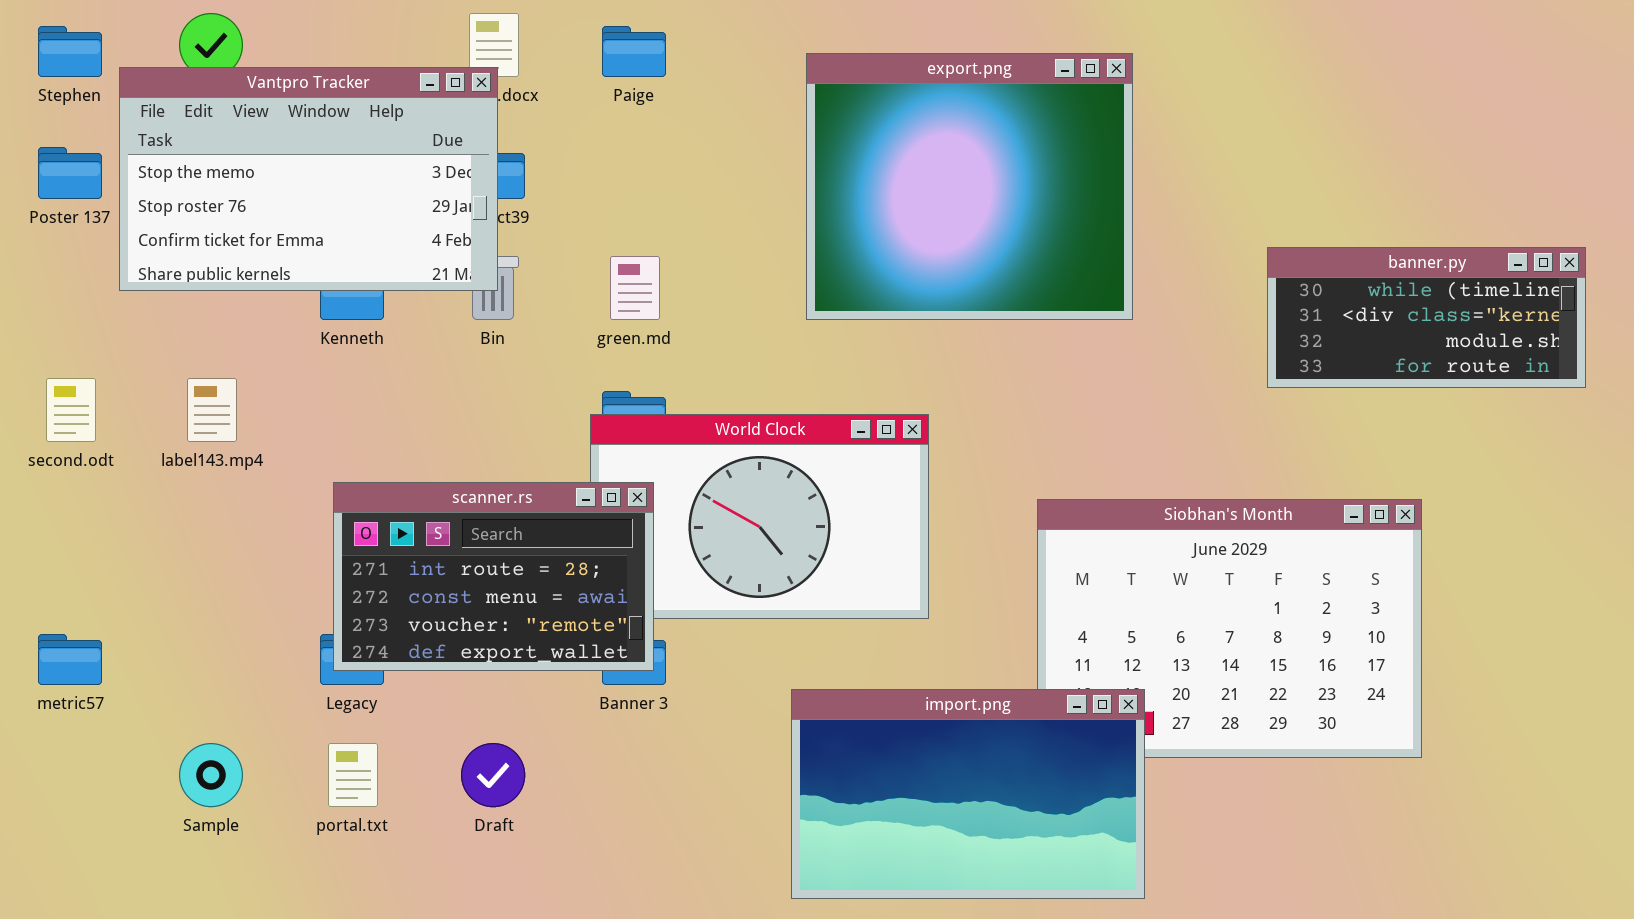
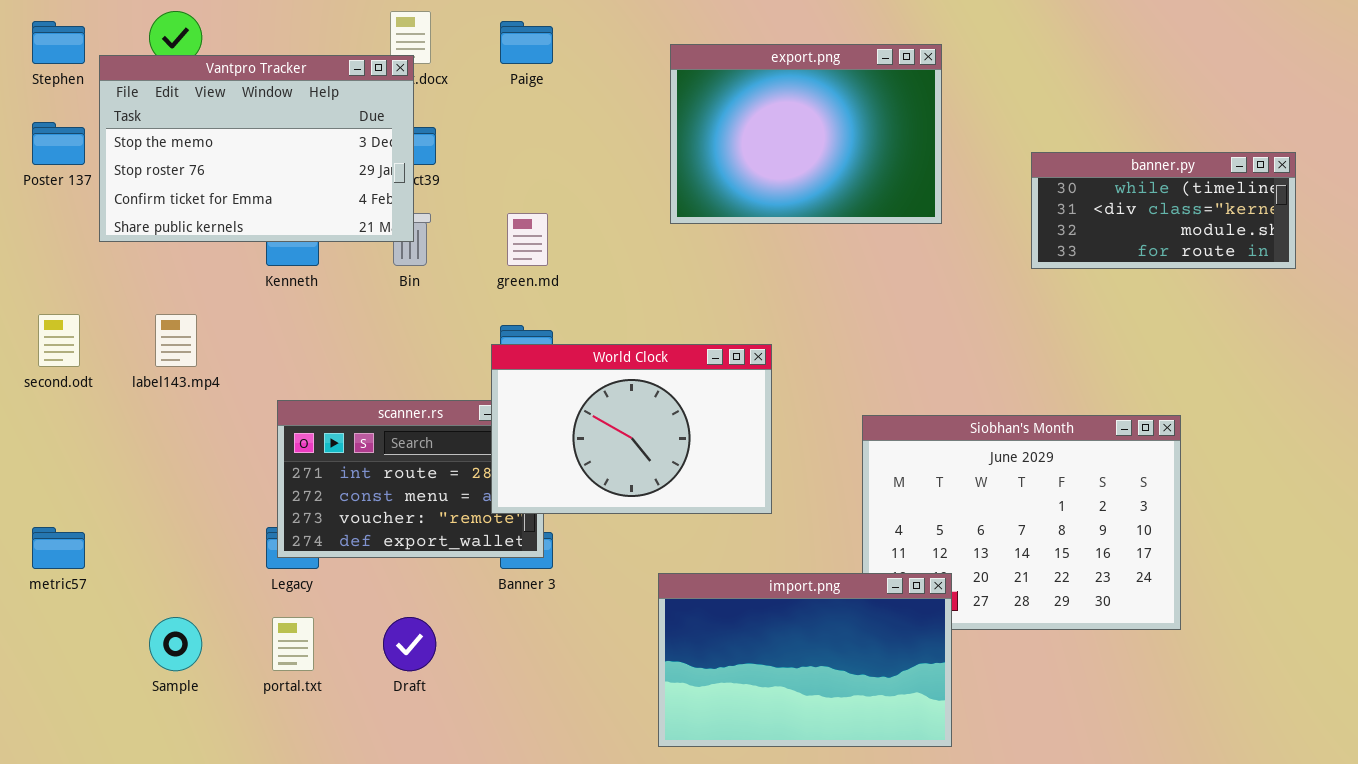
export.png: [806,53,1133,320] -> [670,44,942,224], resized
banner.py: [1267,247,1586,388] -> [1031,152,1296,269], moved
World Clock: [590,414,929,619] -> [491,344,772,514], raised

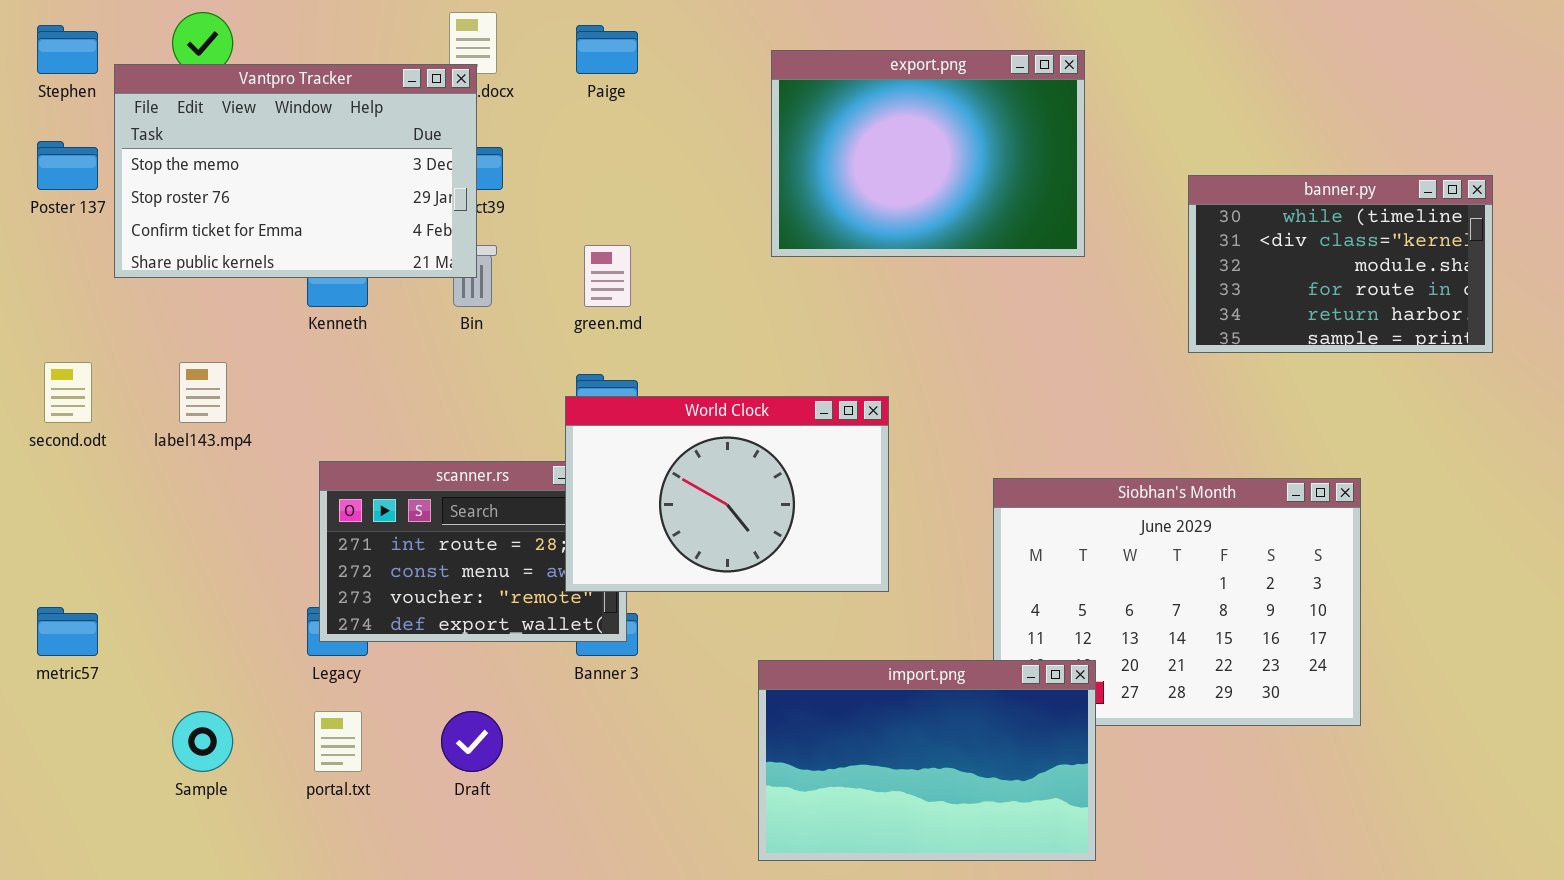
banner.py: [1031,152,1296,269] -> [1188,175,1493,353], resized

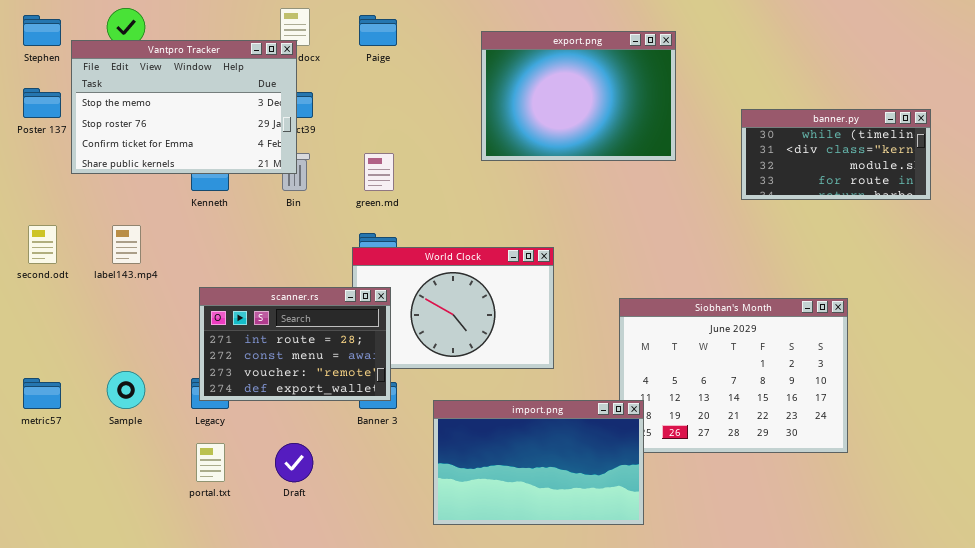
banner.py: [1188,175,1493,353] -> [741,109,931,200], resized
scanner.rs: [319,461,627,642] -> [199,287,391,401], raised
import.png: [758,660,1096,861] -> [433,400,644,525], moved
Sample: [172,711,233,772] -> [107,371,145,409], moved

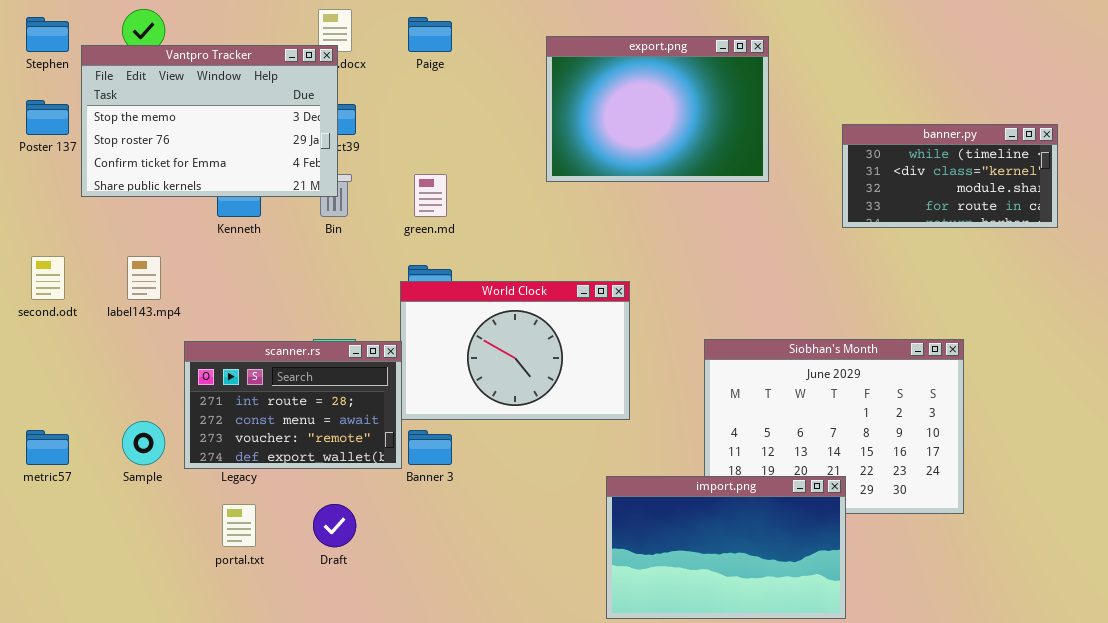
scanner.rs: [199,287,391,401] -> [184,341,402,469], moved
import.png: [433,400,644,525] -> [606,476,846,619], moved

